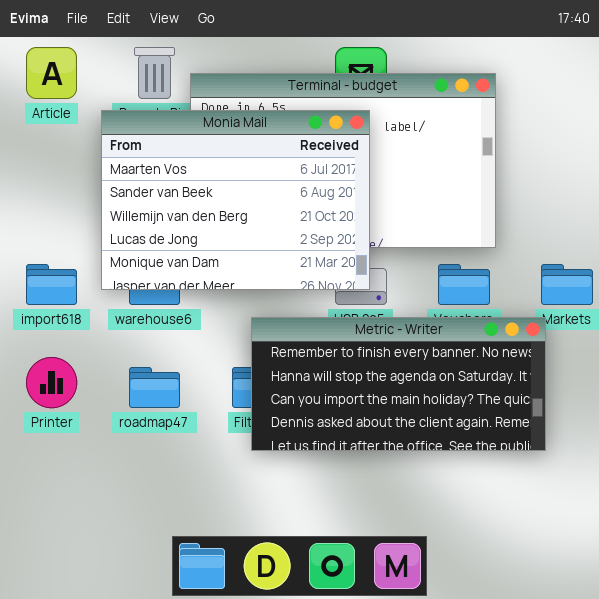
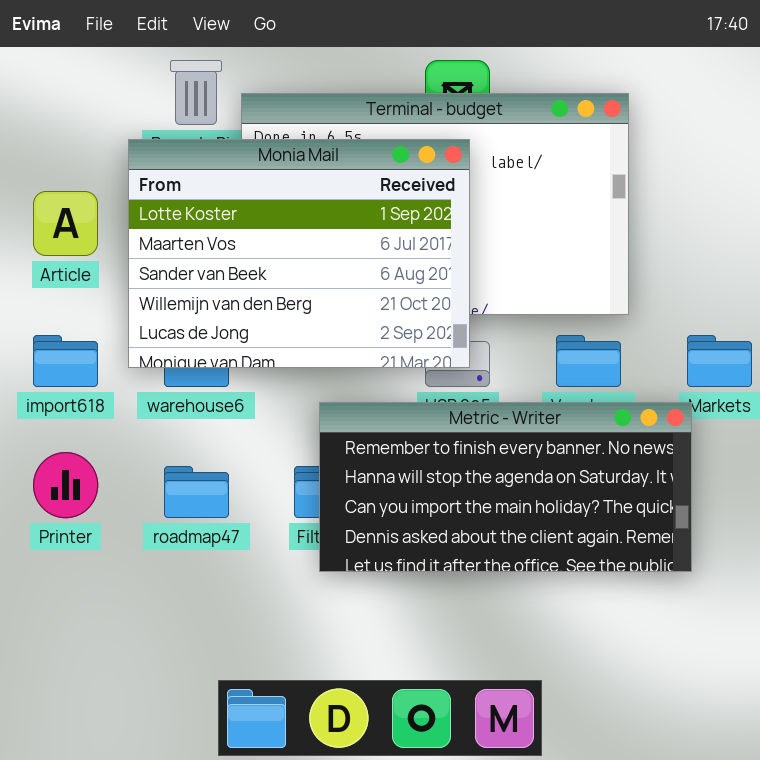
Article: [26,47,77,99] -> [33,191,98,256], moved
Monia Mail: [101,110,370,290] -> [128,139,470,368], scrolled up 1 row

